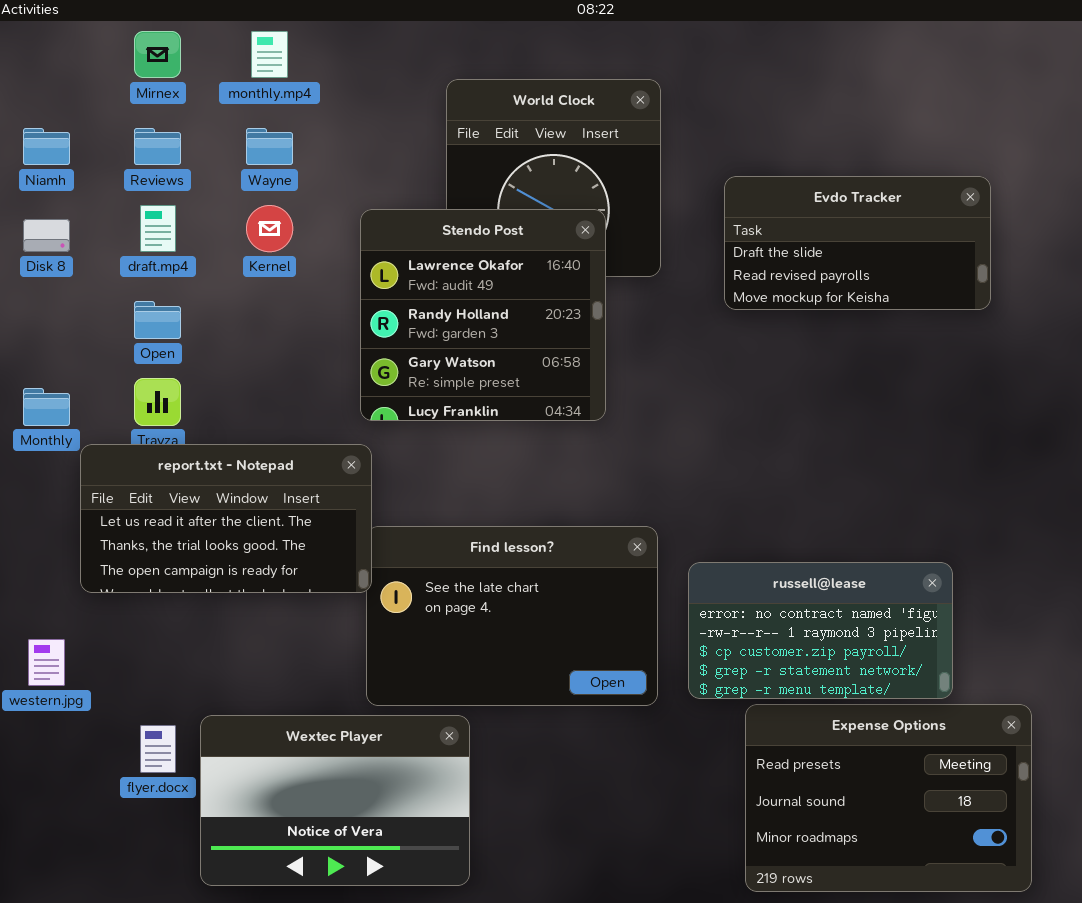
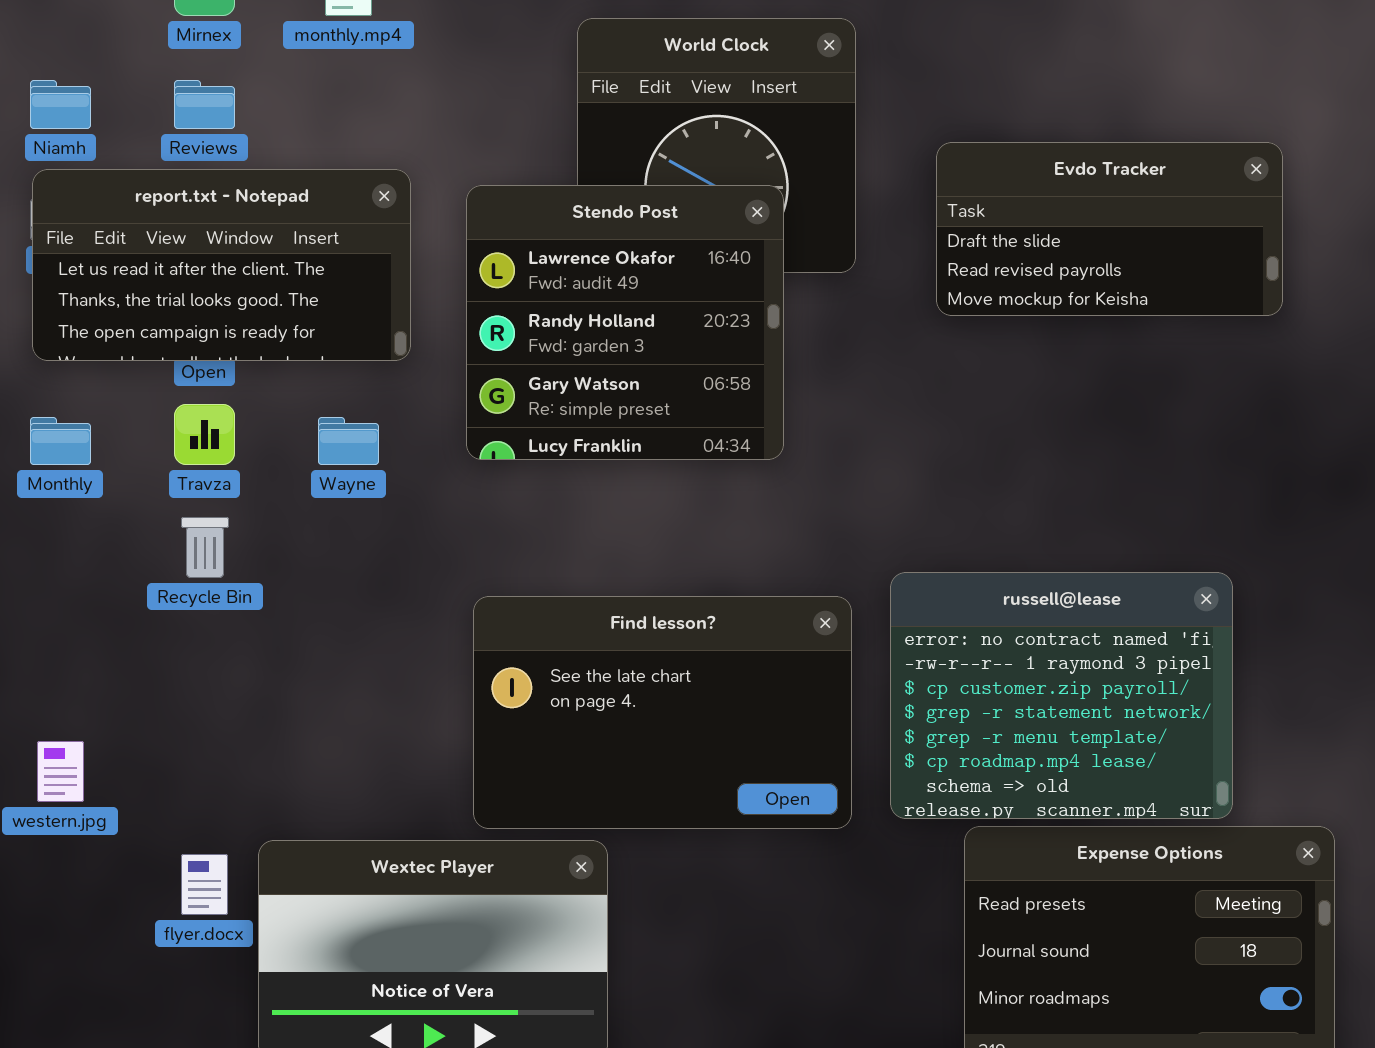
Wayne: [246,128,293,165] -> [318,417,379,465], moved
report.txt - Notepad: [80,444,372,593] -> [32,169,411,361], moved
russell@lease: [688,562,953,699] -> [890,572,1233,819], resized

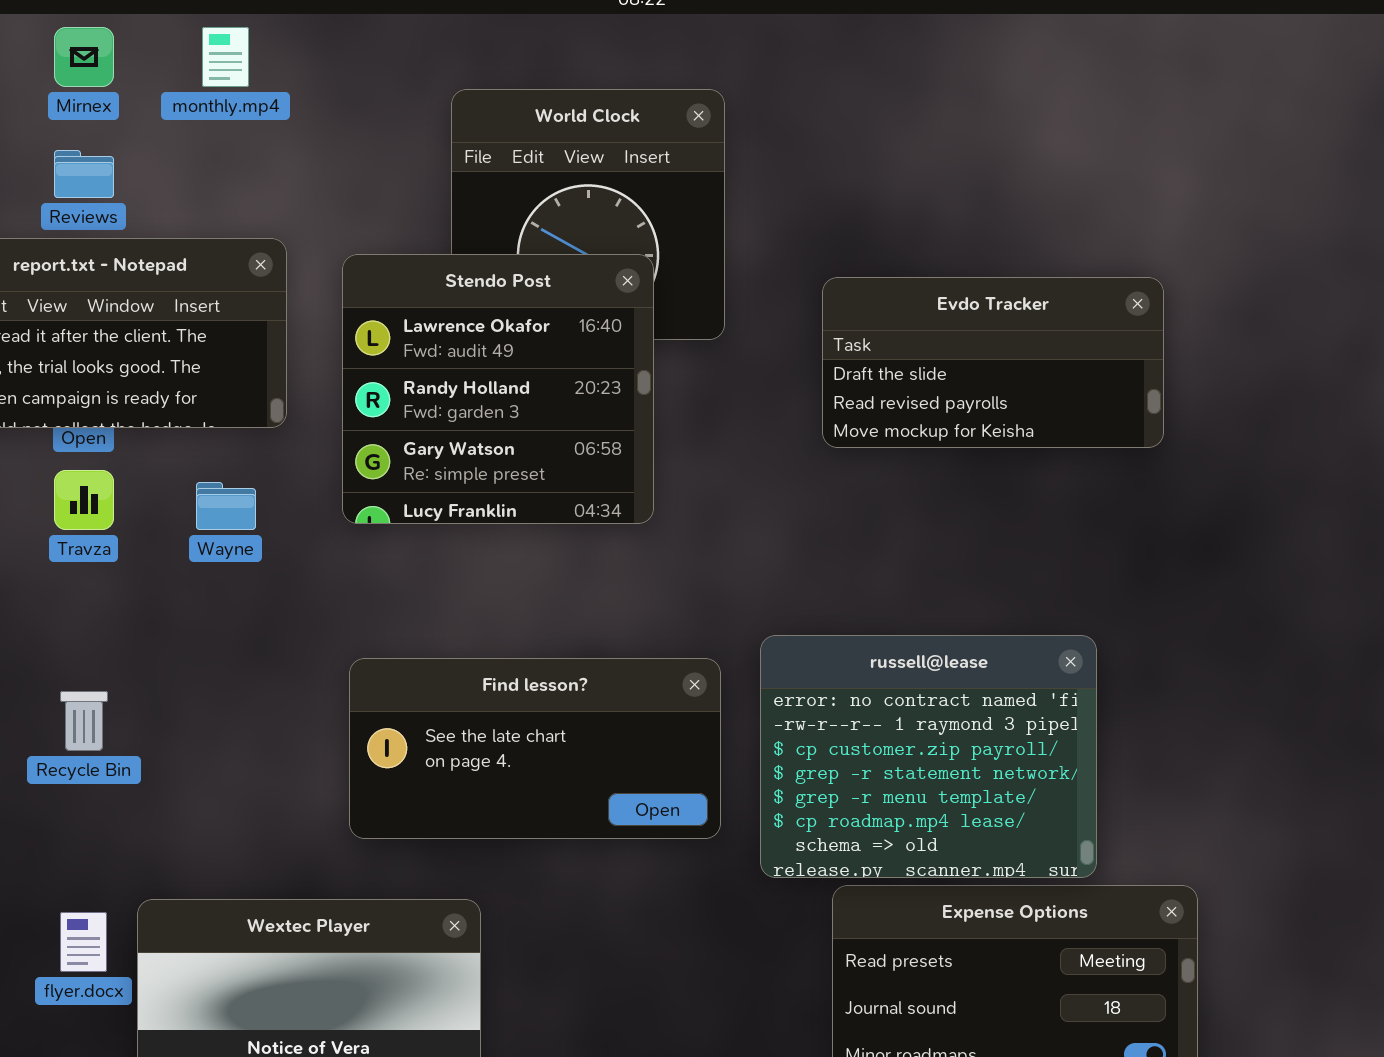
Evdo Tracker: [936,142,1283,316] -> [822,277,1164,448], moved
Recycle Bin: [181,517,229,578] -> [60,691,108,751], moved
Find lesson?: [473,596,852,829] -> [349,658,721,839], resized

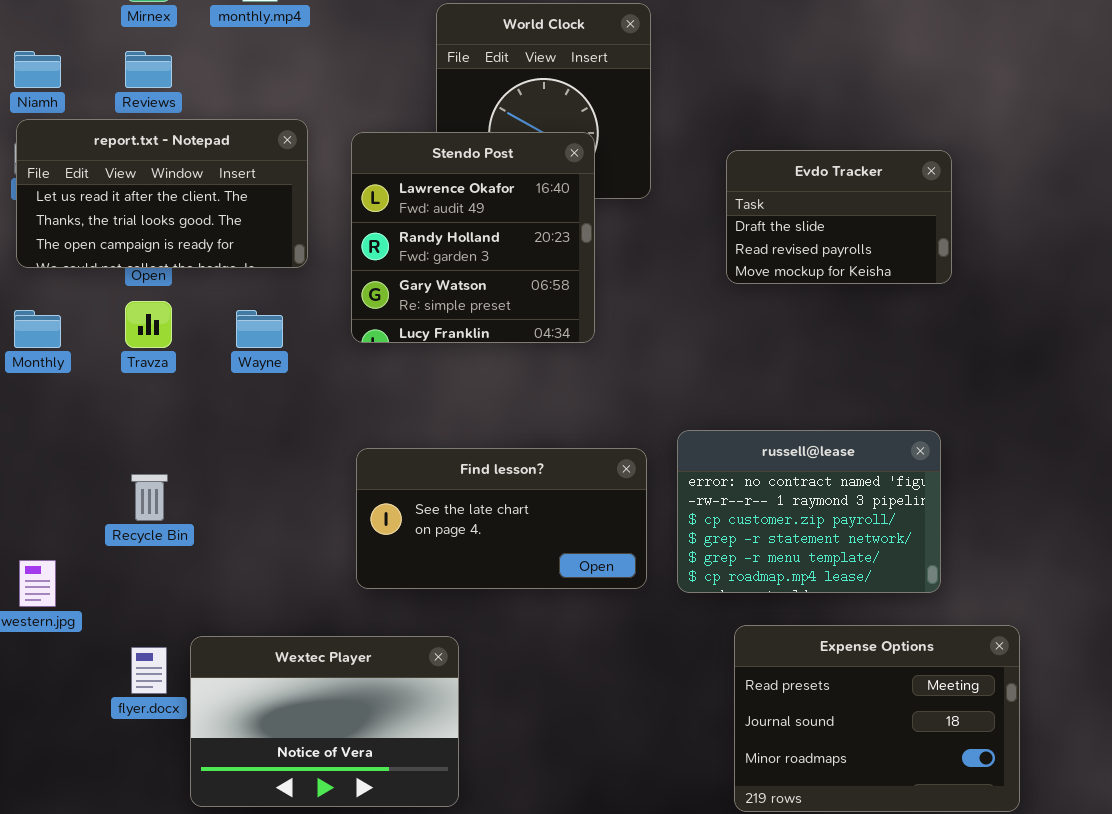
Evdo Tracker: [822,277,1164,448] -> [726,150,952,284], resized
russell@lease: [760,635,1097,878] -> [677,430,941,593], resized

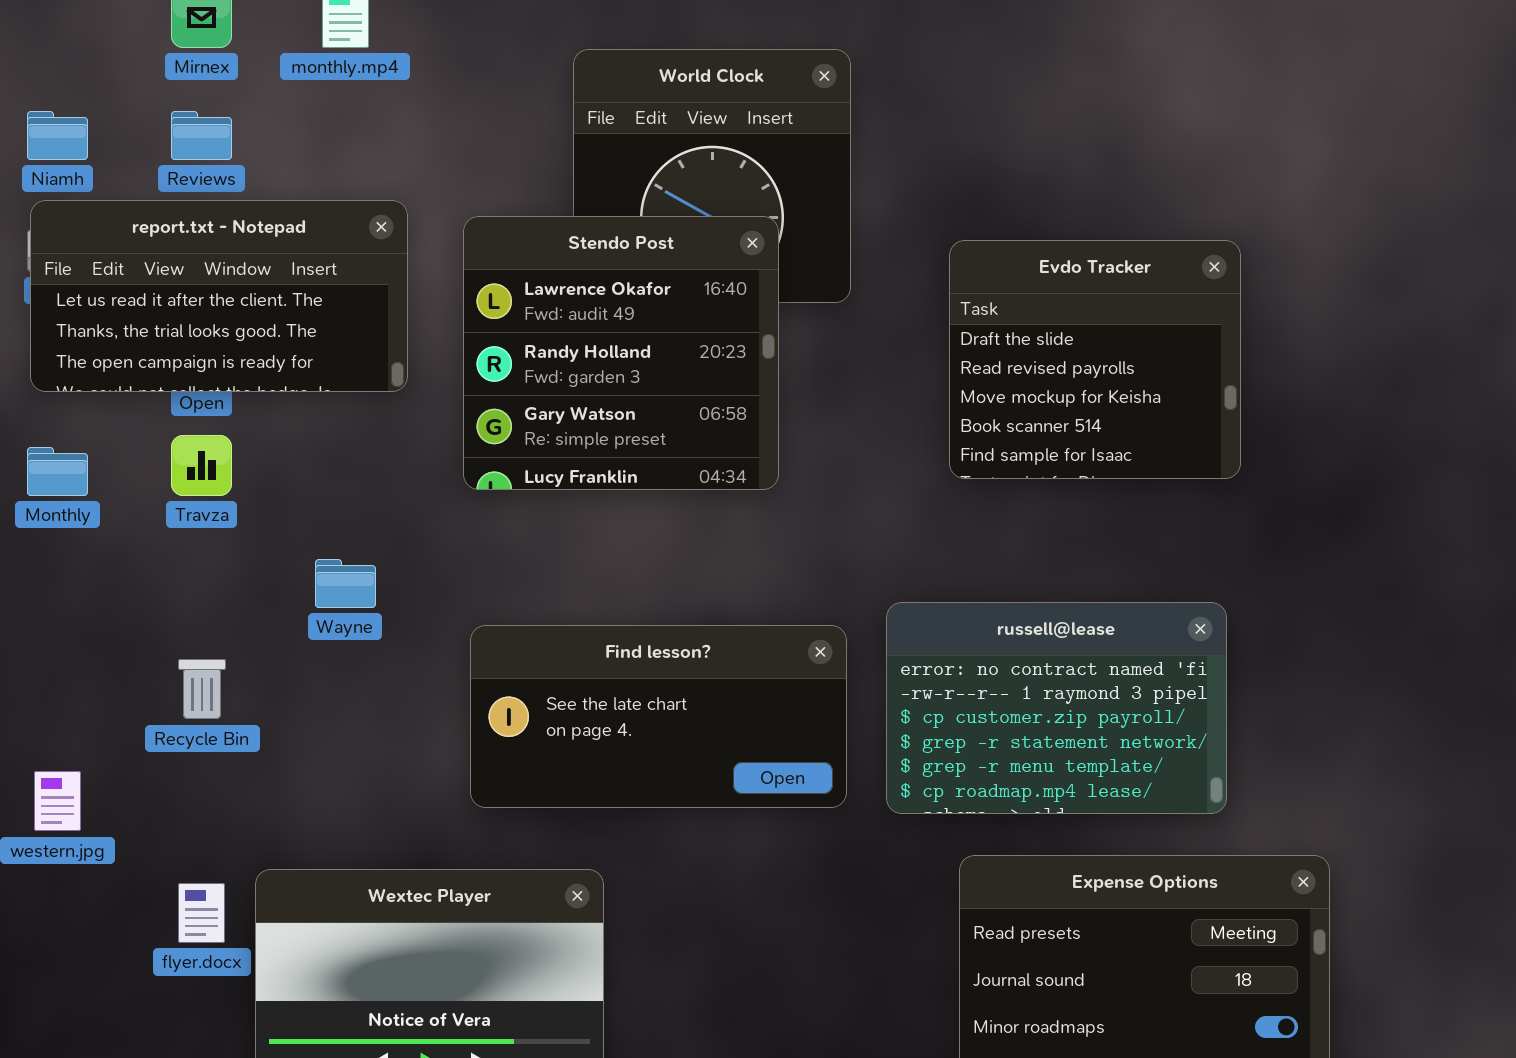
Evdo Tracker: [726,150,952,284] -> [949,240,1241,479], resized
Wayne: [236,310,283,348] -> [315,559,376,608], moved

